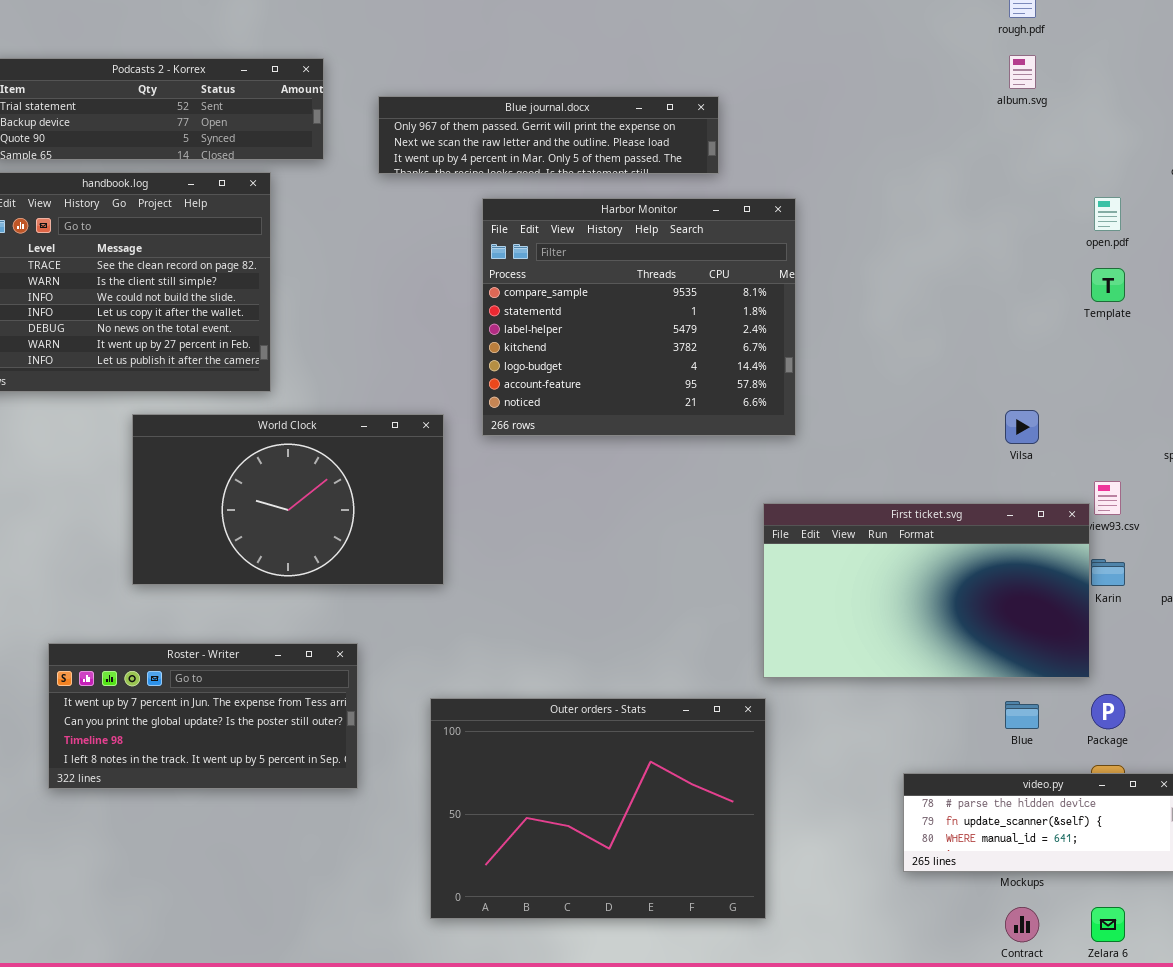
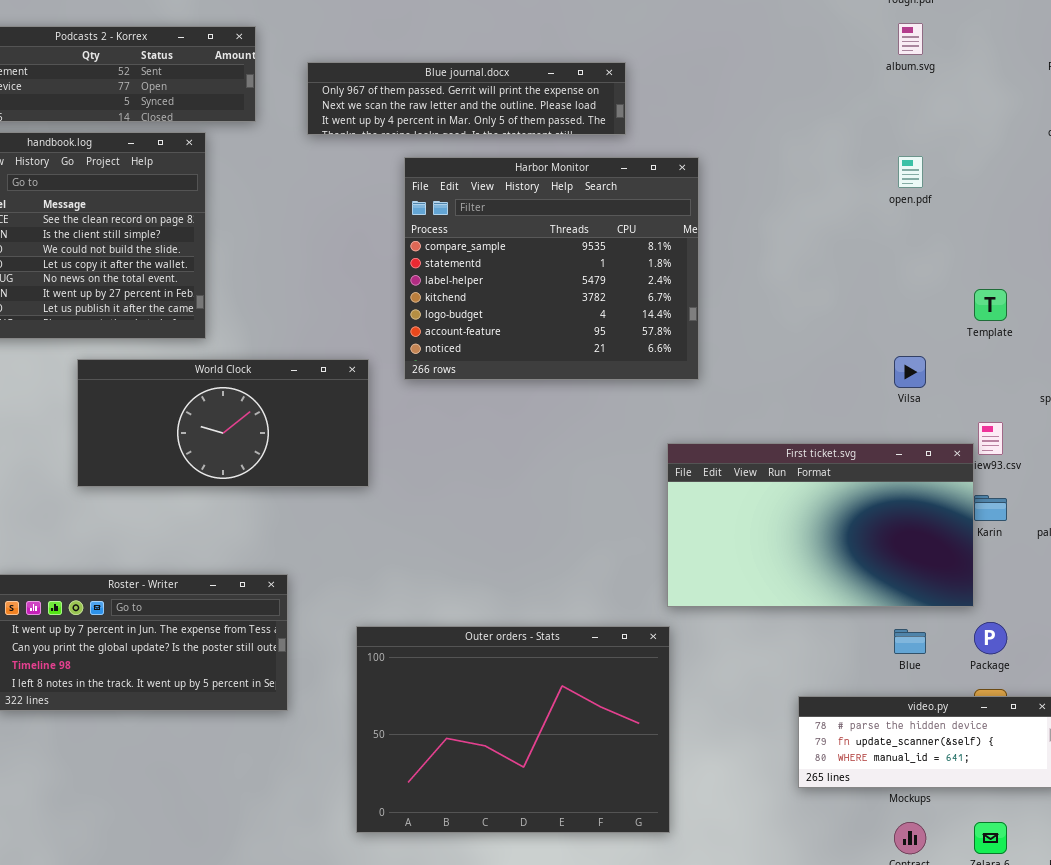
open.pdf: [1094,197,1121,231] -> [898,156,923,188], moved
Template: [1091,268,1125,302] -> [974,289,1007,321], moved
World Clock: [132,414,444,585] -> [77,359,369,487], resized

